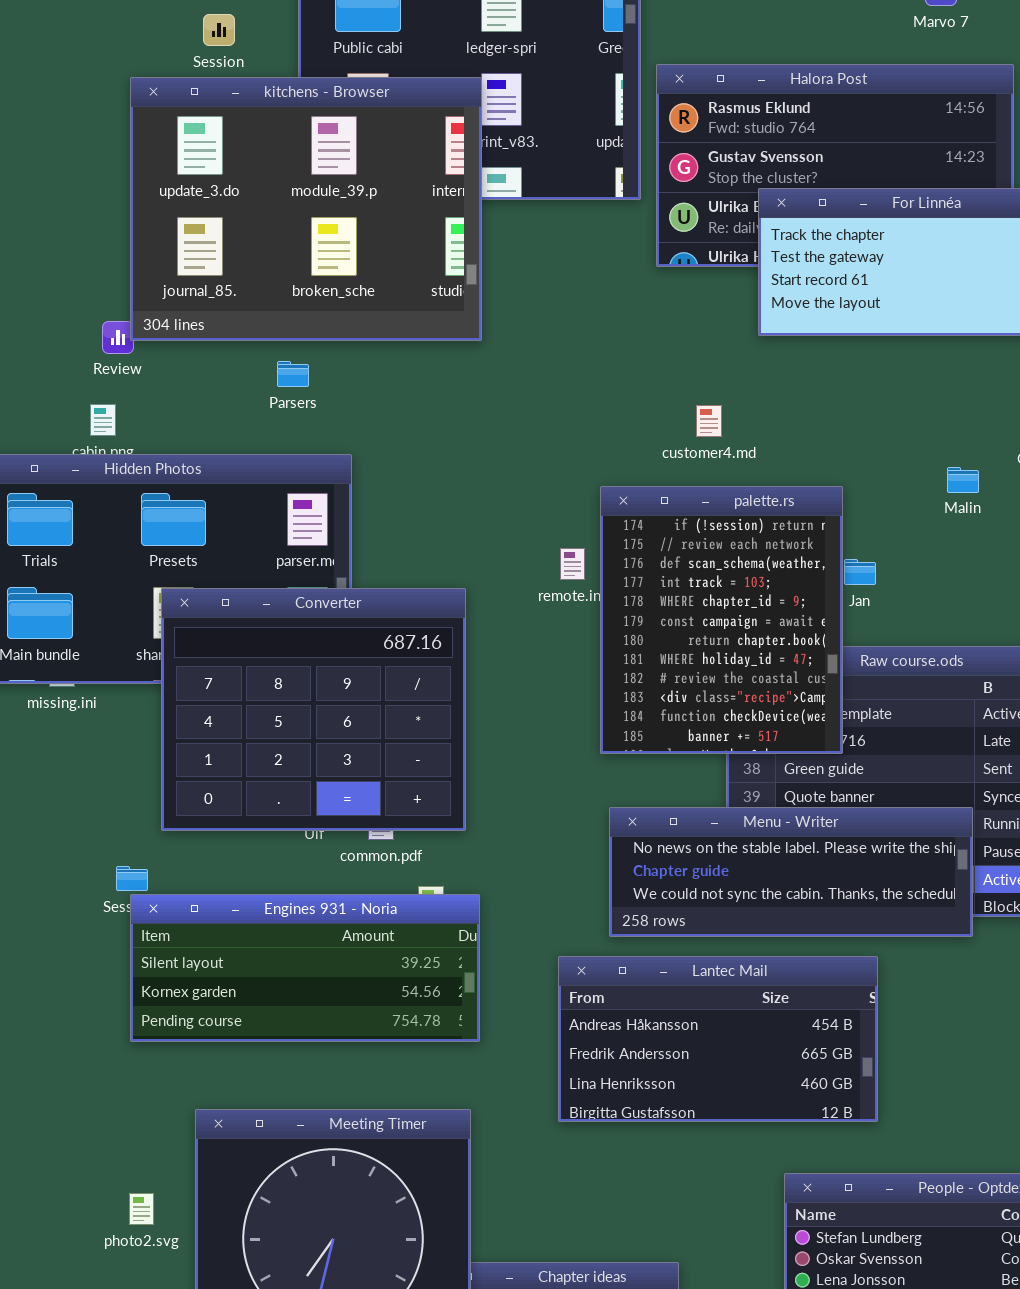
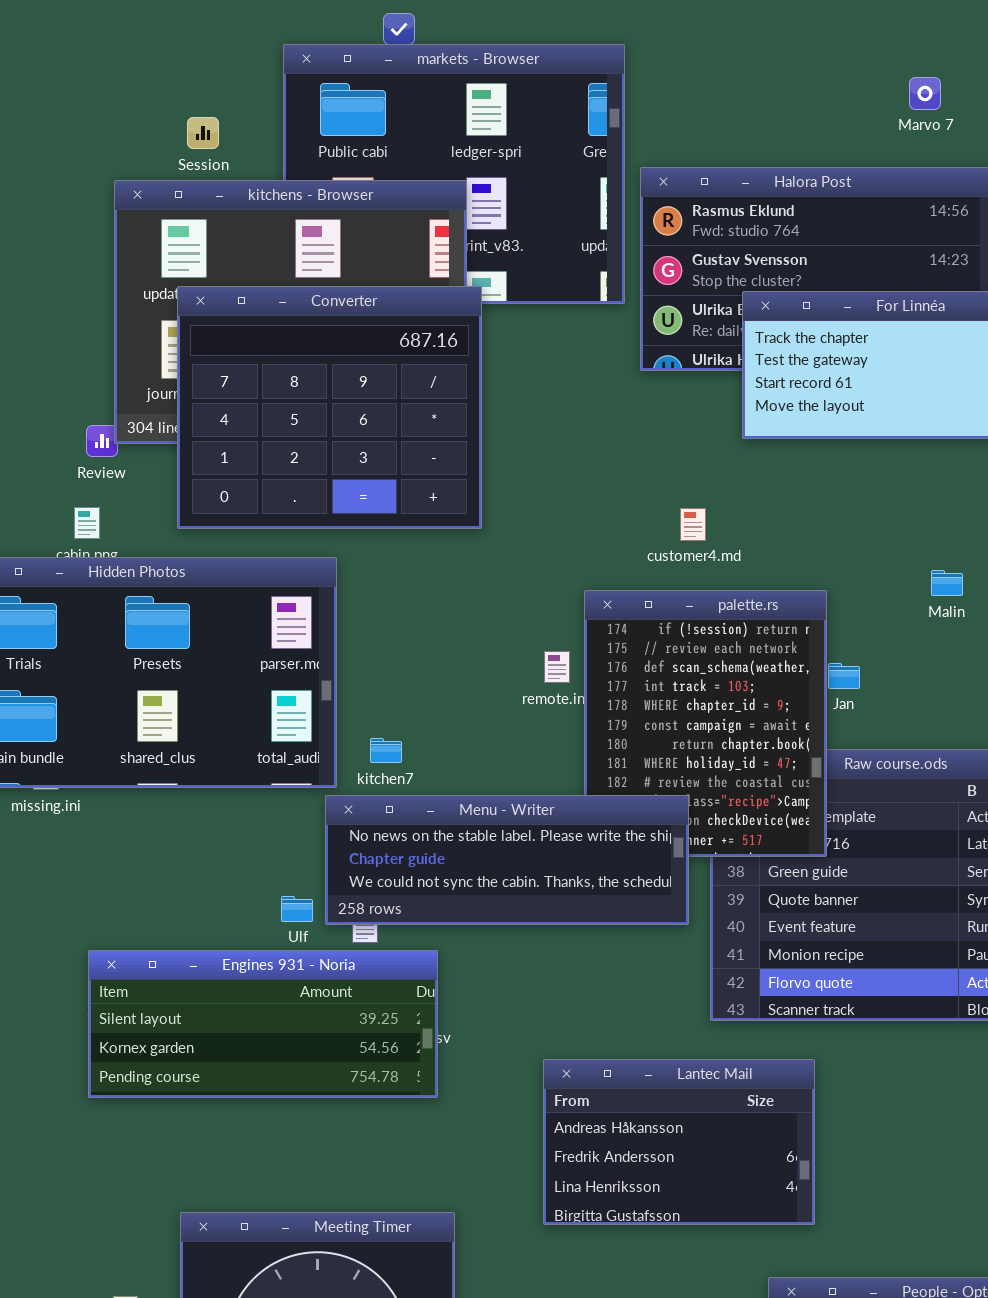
Converter: [161,588,466,831] -> [177,286,482,529], moved
Menu - Writer: [609,807,973,937] -> [325,795,689,925], moved
Engines 931 - Noria: [130,894,480,1042] -> [88,950,438,1098], moved
Lantec Mail: [558,956,878,1122] -> [543,1059,815,1225], resized

